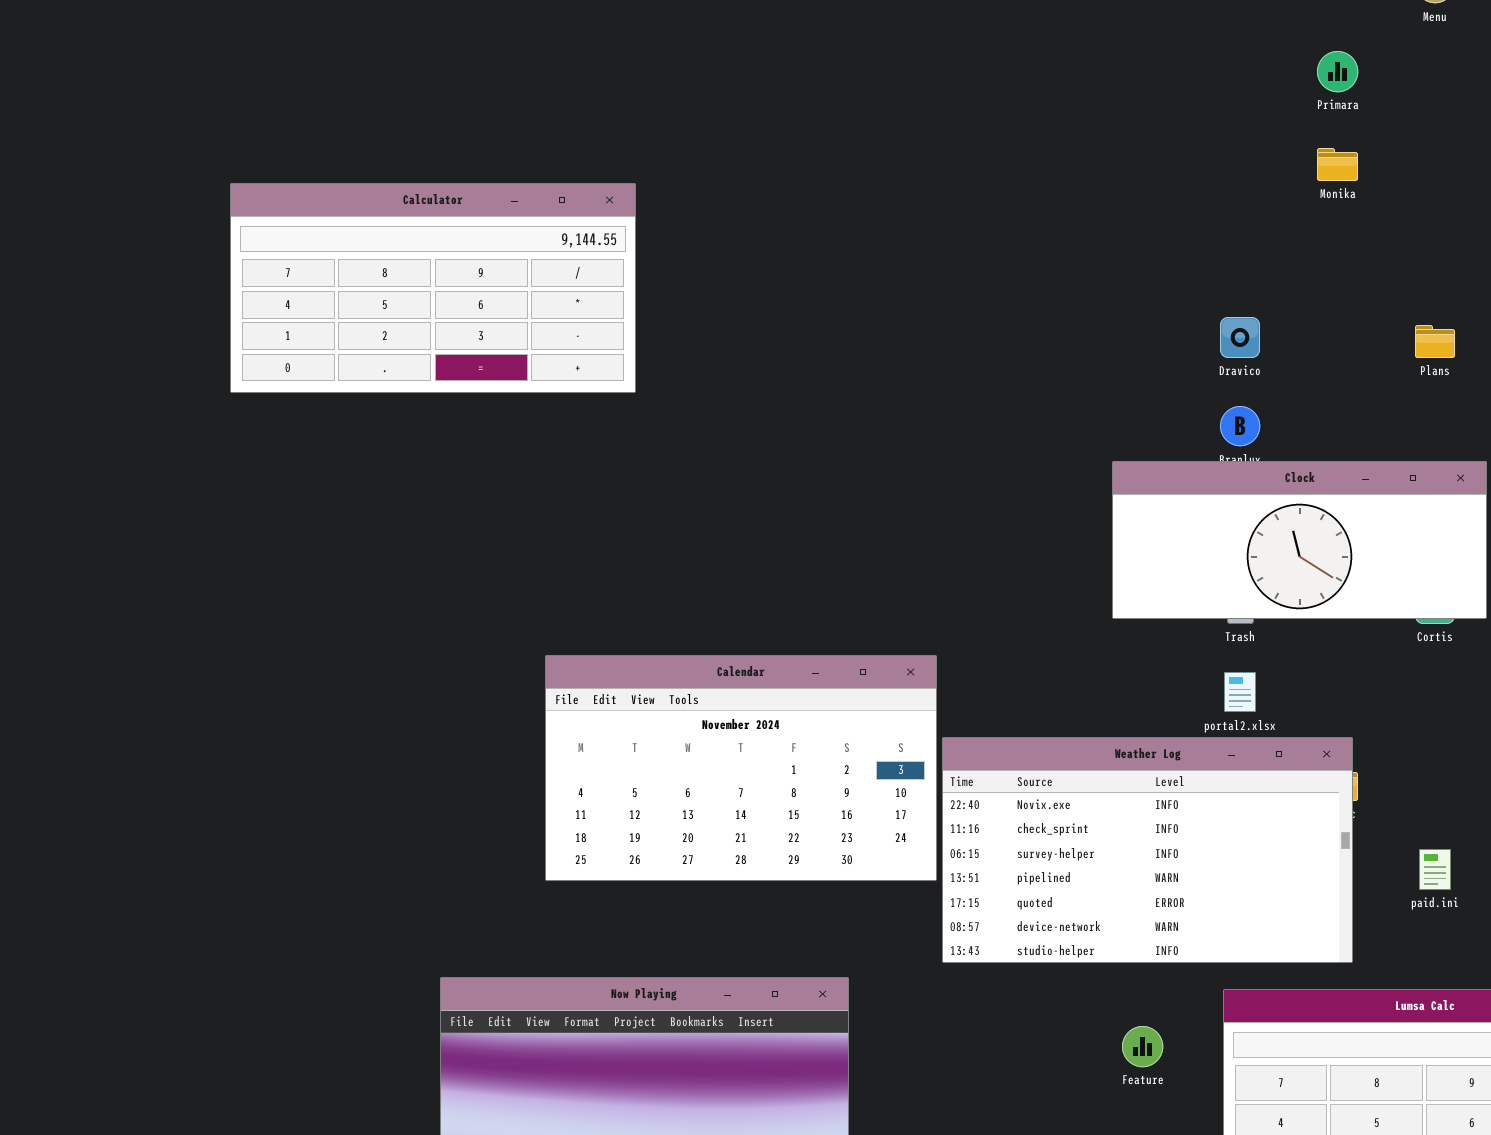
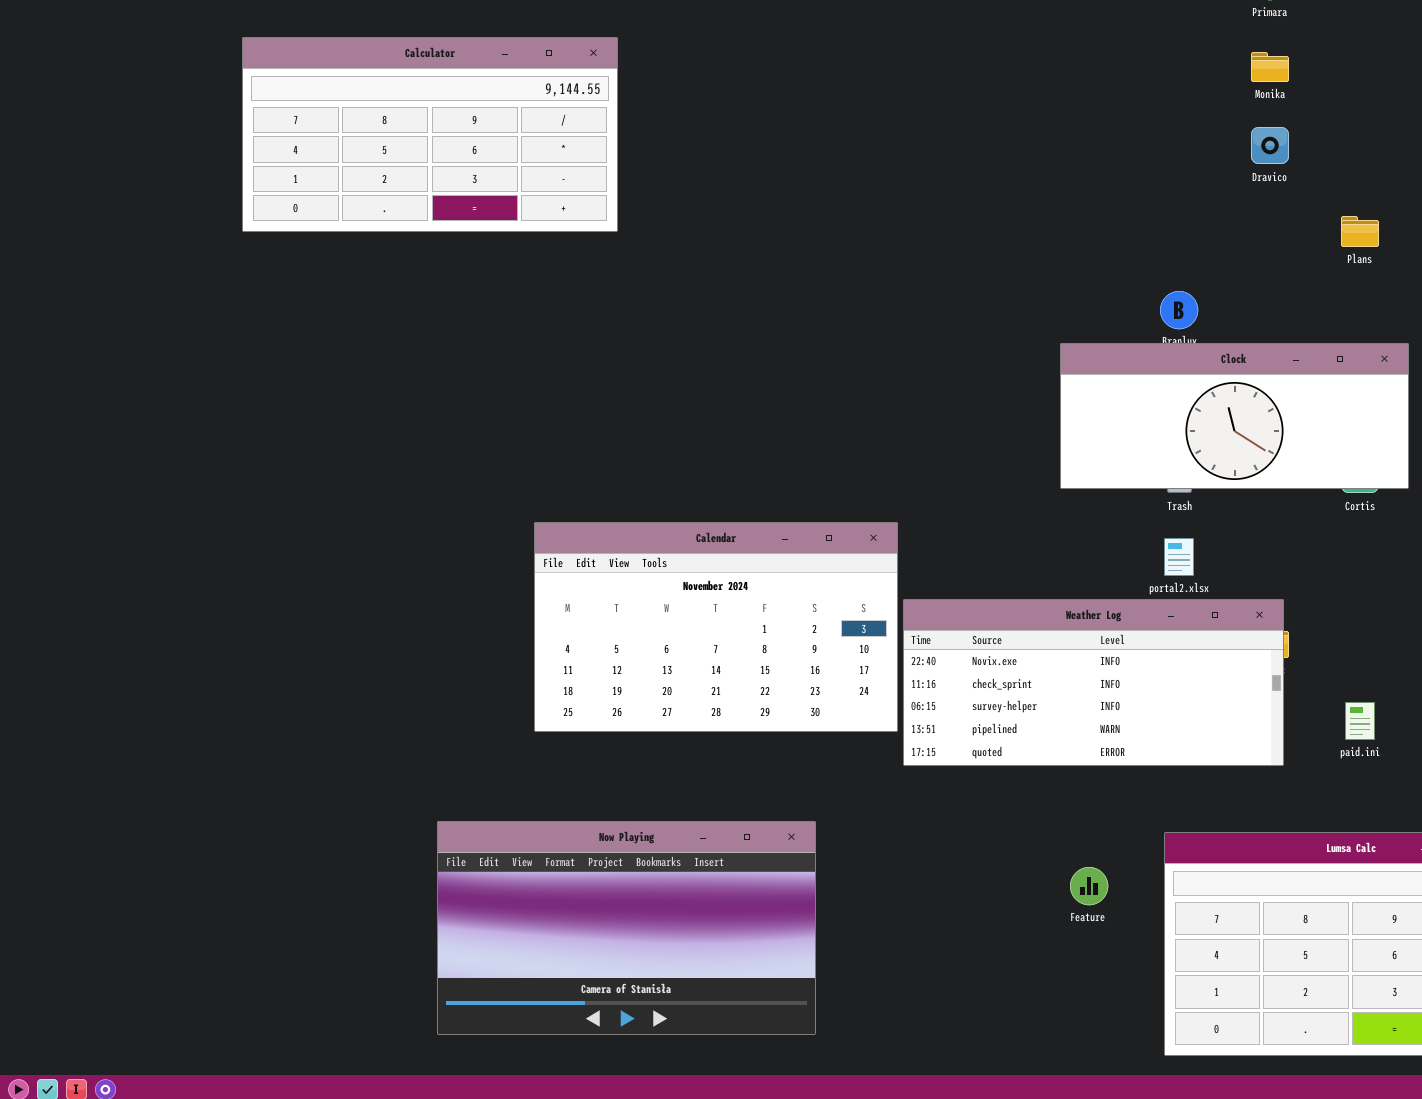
Calculator: [230,183,636,393] -> [242,37,618,232], moved
Dravico: [1220,317,1260,358] -> [1251,127,1289,164], moved
Weather Log: [942,737,1353,963] -> [903,599,1284,766], resized

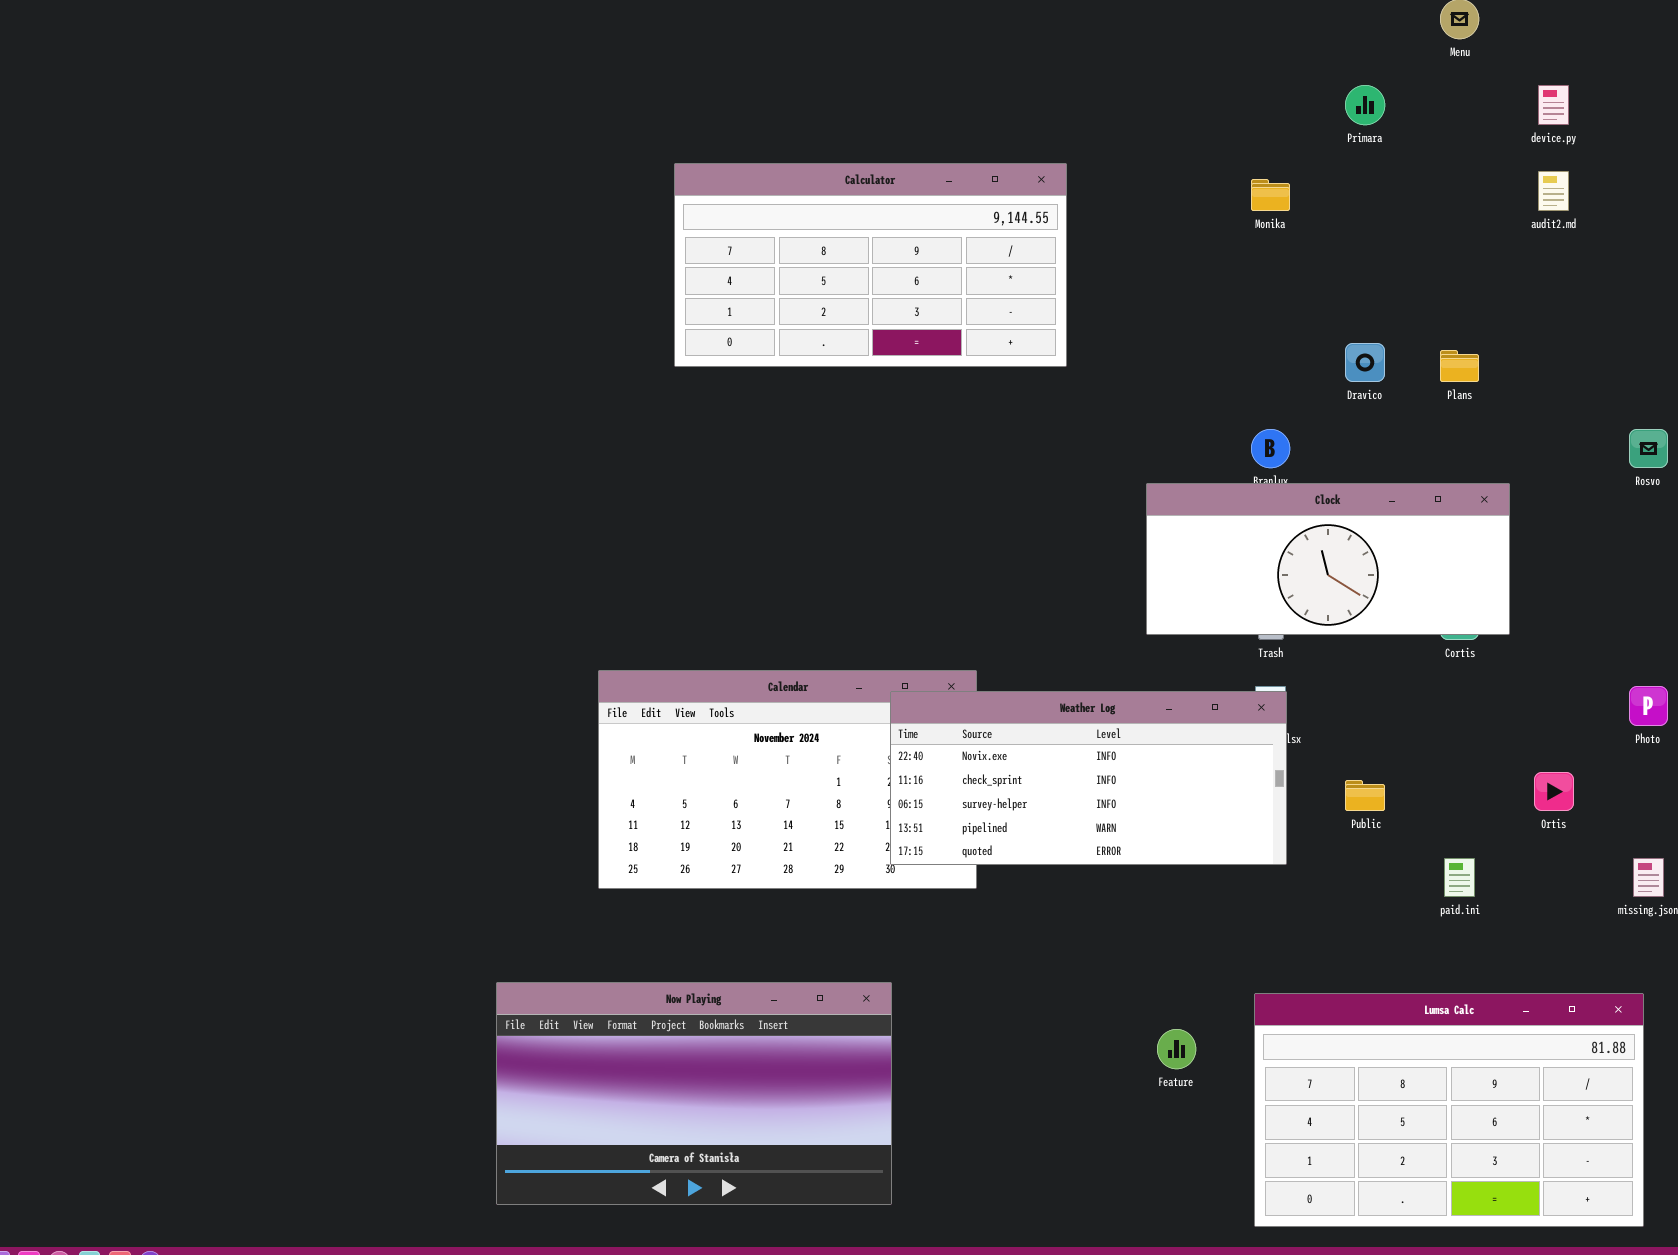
Calculator: [242,37,618,232] -> [674,163,1067,367], moved
Monika: [1251,52,1289,82] -> [1251,179,1290,211], moved
Dravico: [1251,127,1289,164] -> [1345,343,1385,382], moved
Weather Log: [903,599,1284,766] -> [890,691,1287,865], moved

